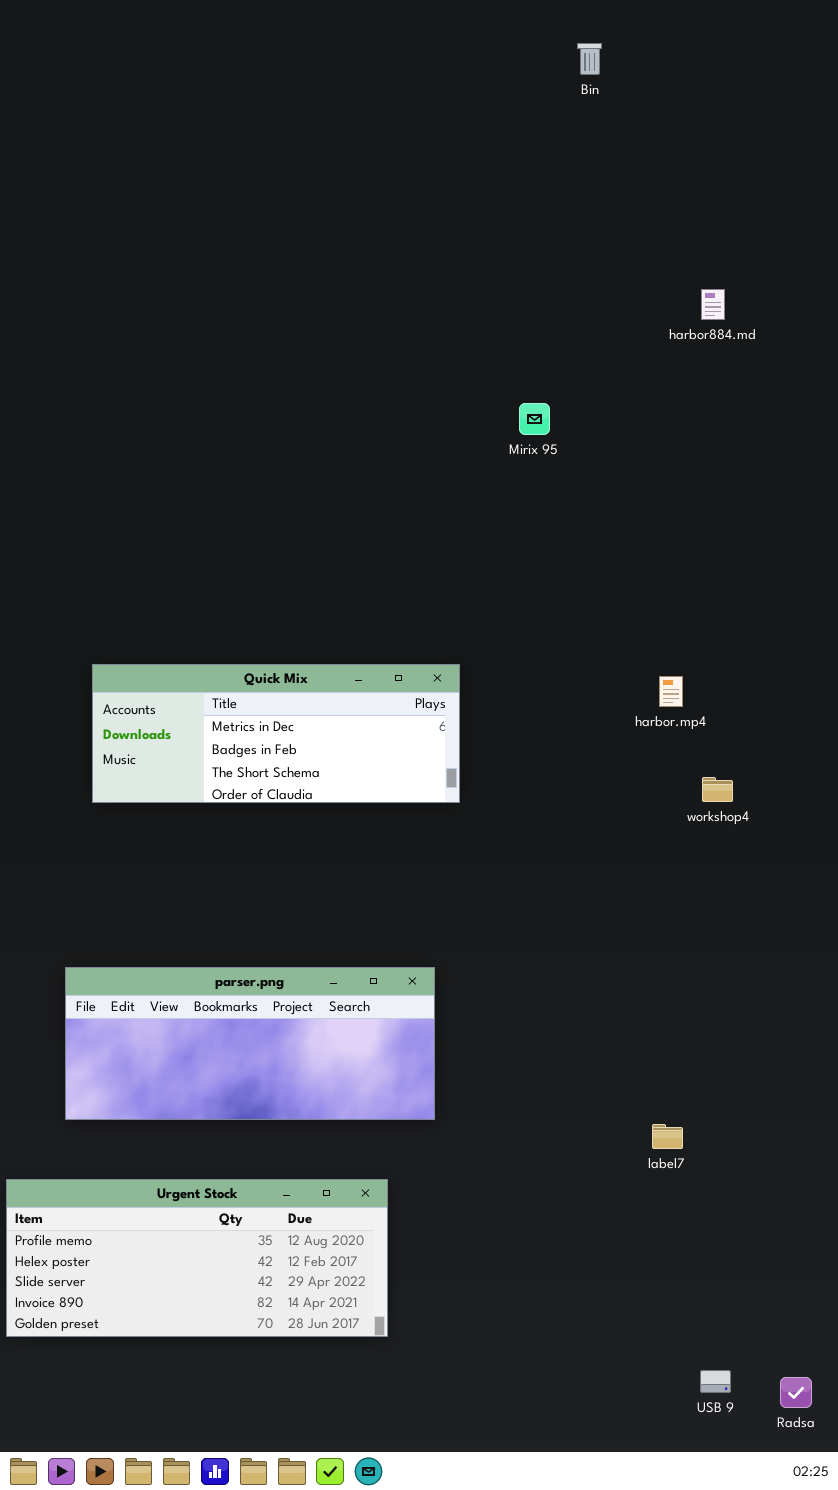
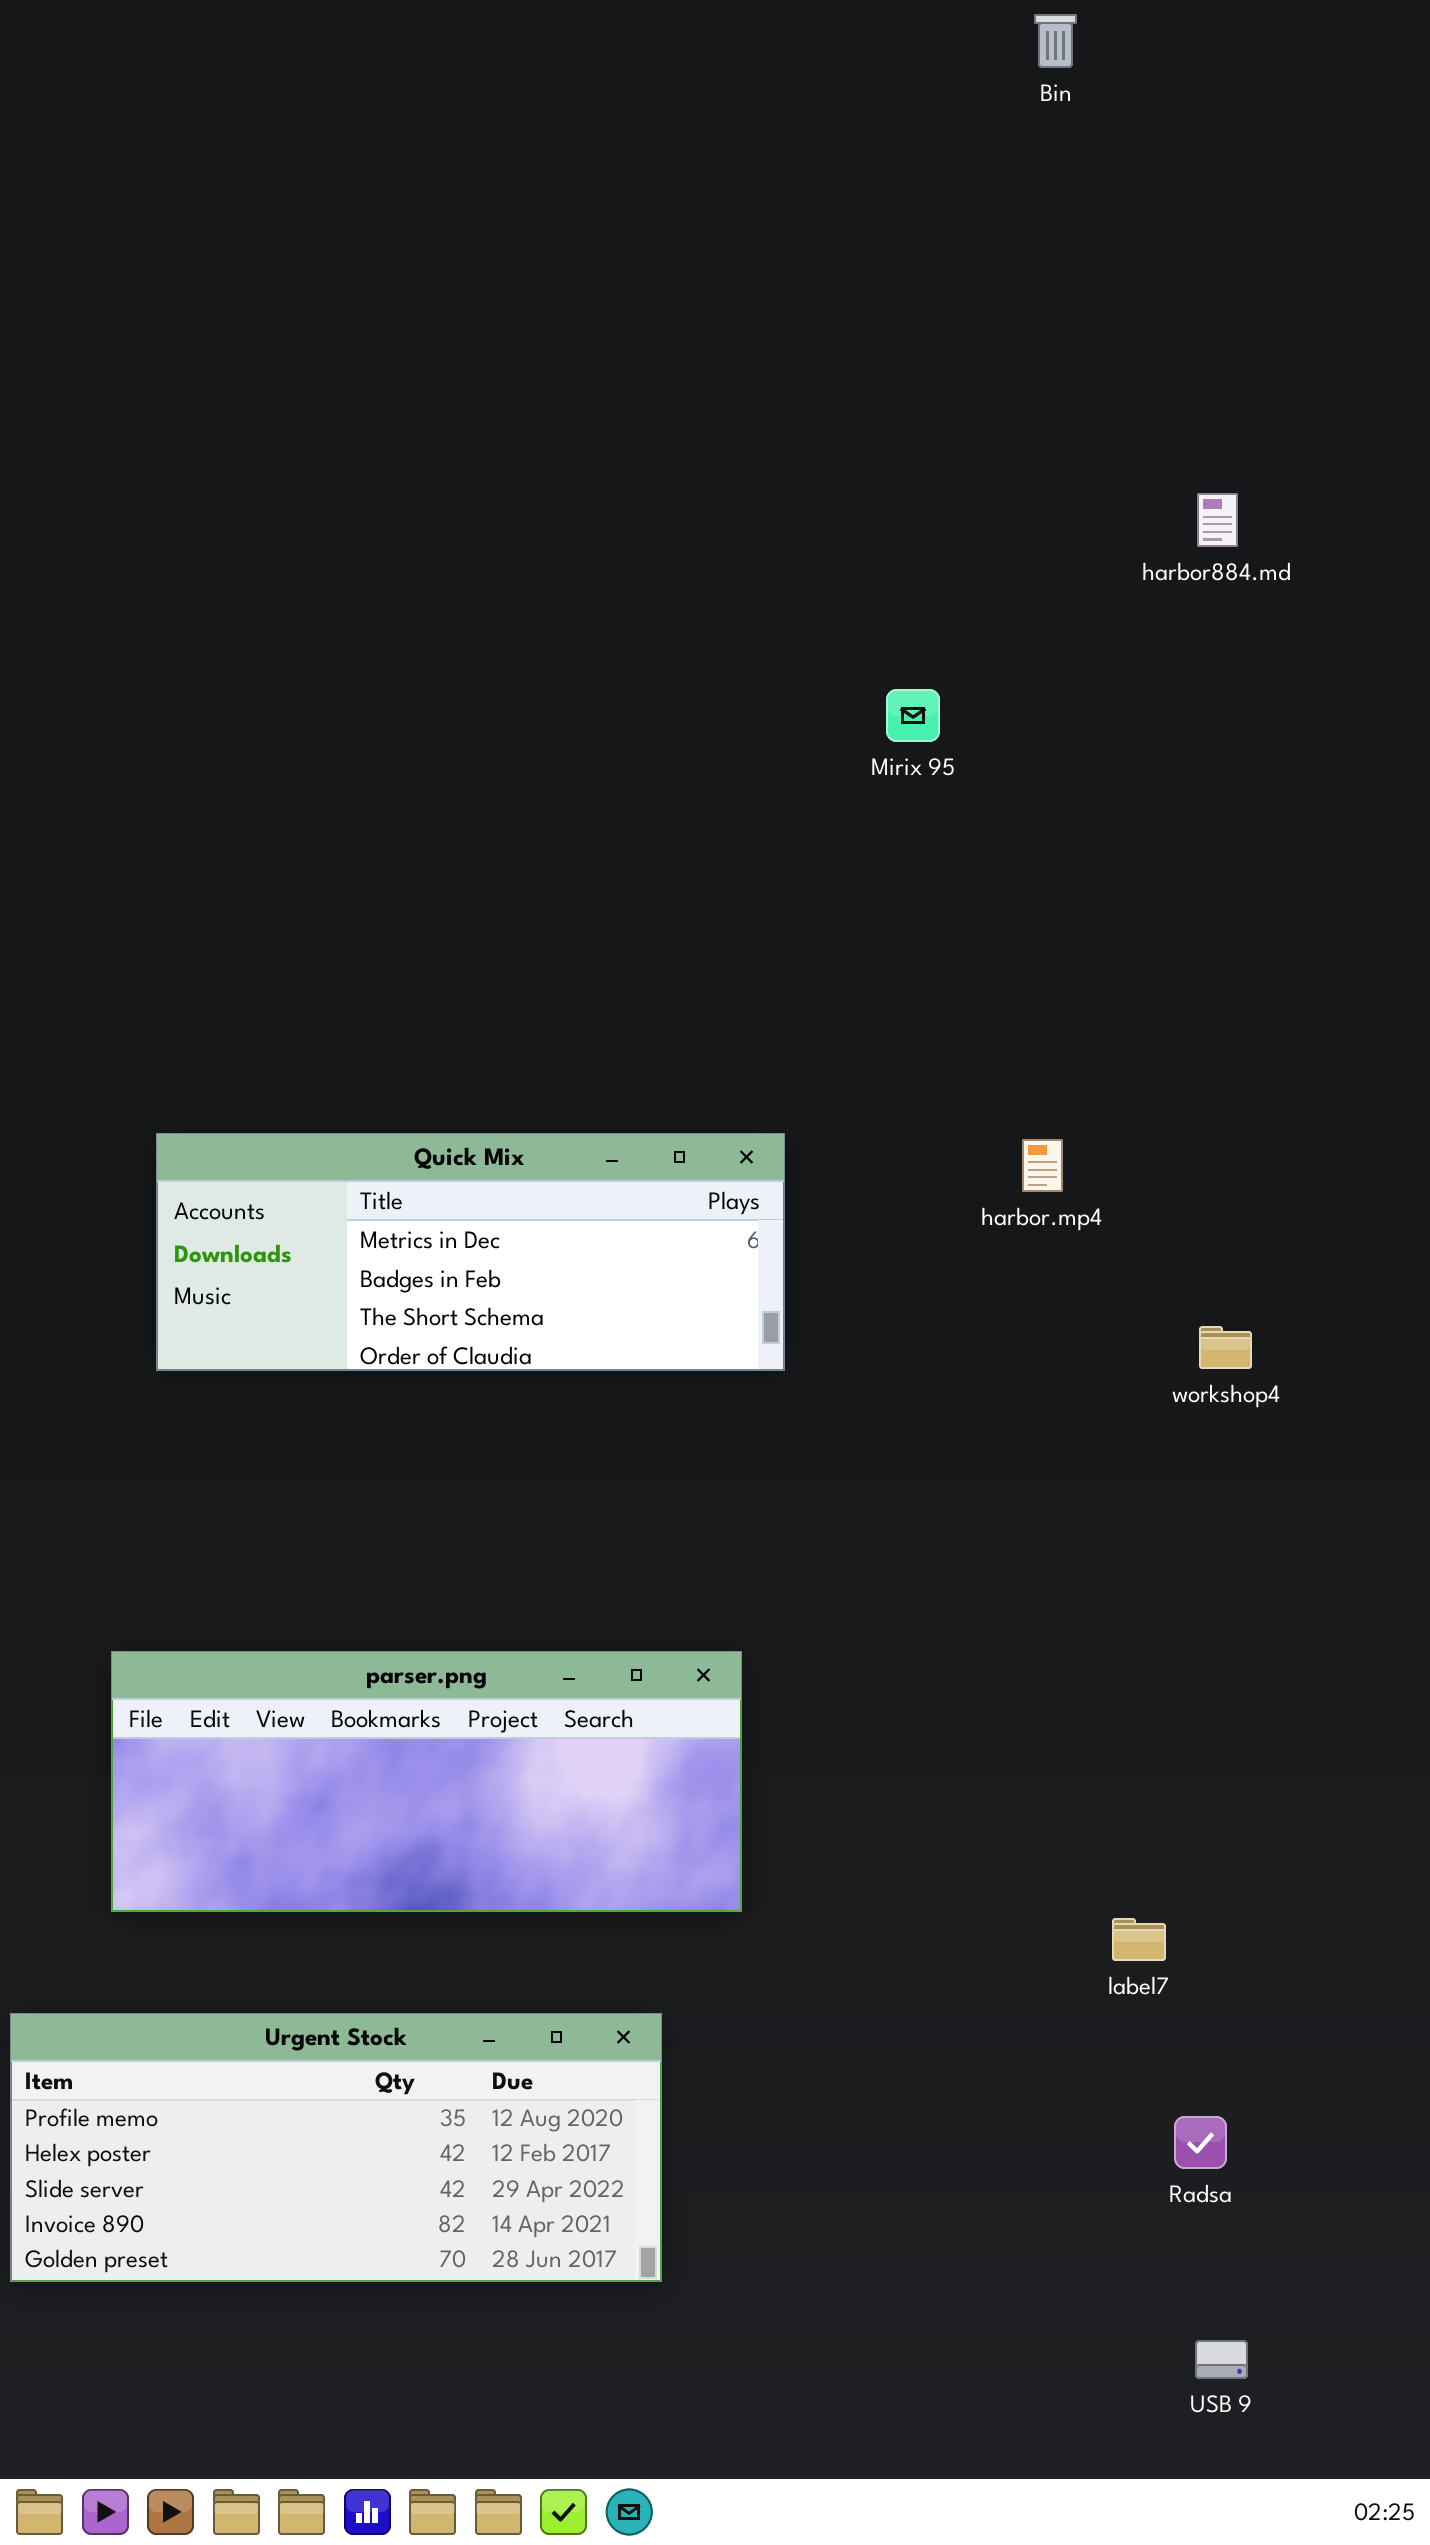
Bin: [577,43,602,75] -> [1034,14,1077,68], moved
harbor.mp4: [659,676,683,707] -> [1022,1139,1063,1192], moved
Radsa: [780,1377,812,1408] -> [1174,2116,1227,2169], moved

